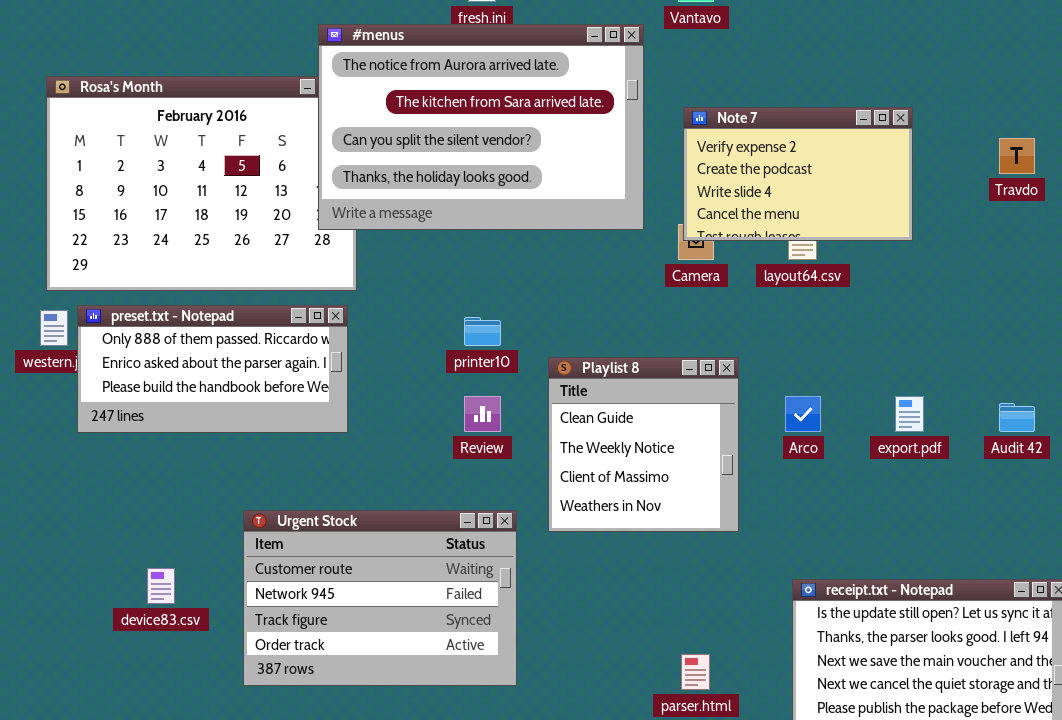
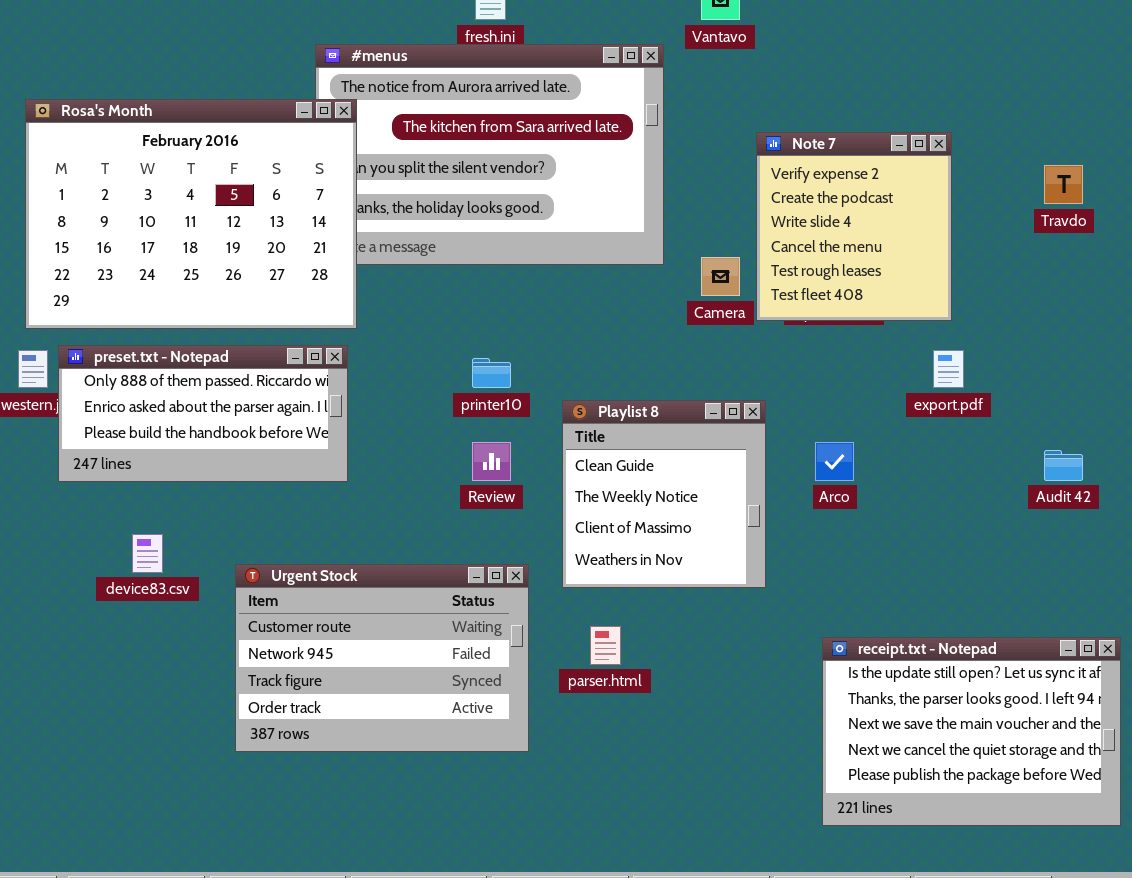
Rosa's Month: [46,76,357,291] -> [25,99,357,329], raised
Note 7: [683,107,913,241] -> [756,132,952,321], resized
export.pdf: [895,396,924,432] -> [933,350,964,388], moved
device83.csv: [147,568,175,604] -> [132,534,163,573], moved
parser.html: [681,654,710,690] -> [590,626,621,665], moved

